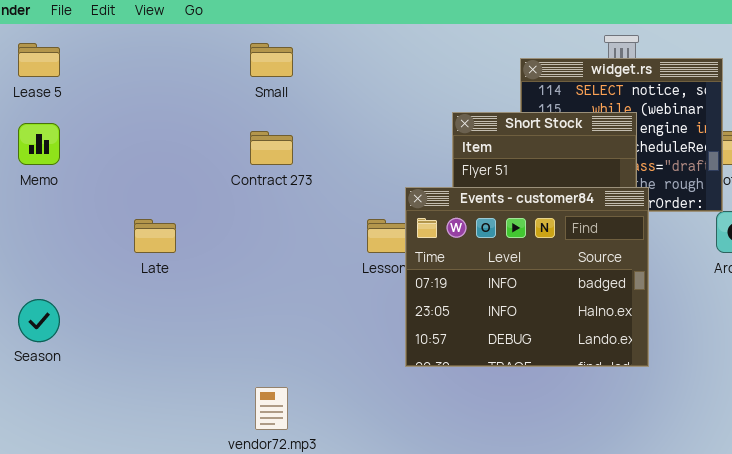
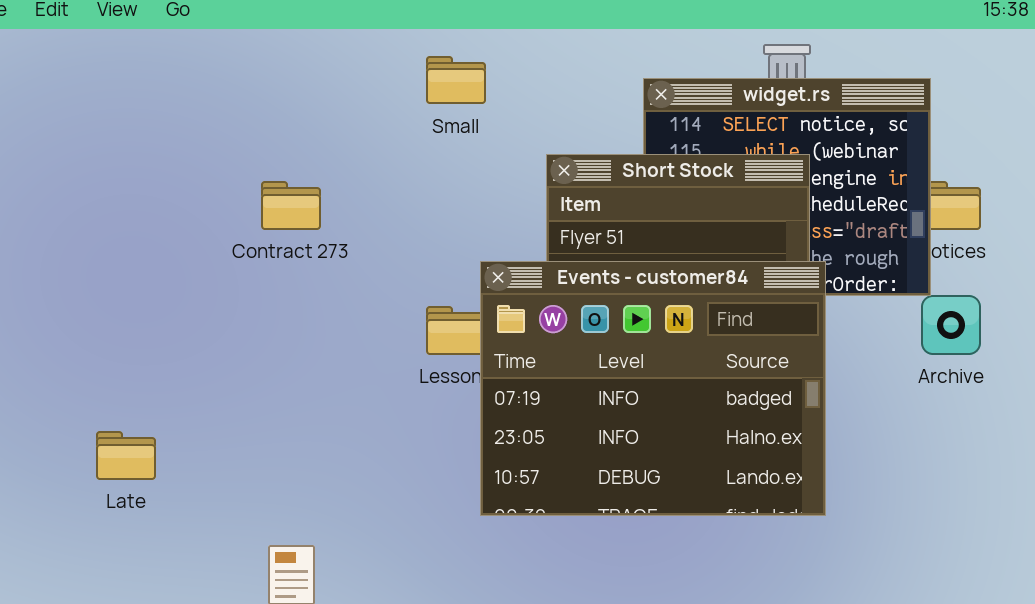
Small: [250,43,293,77] -> [426,56,486,104], moved
Late: [134,219,176,253] -> [96,431,156,480], moved

